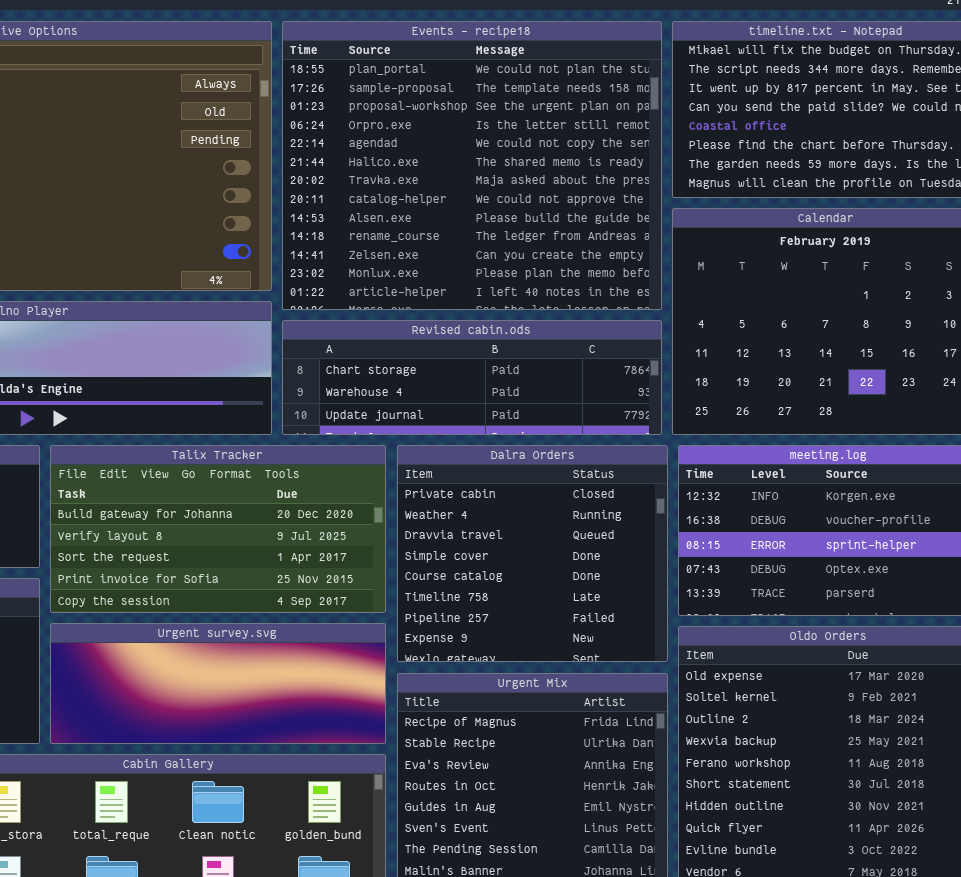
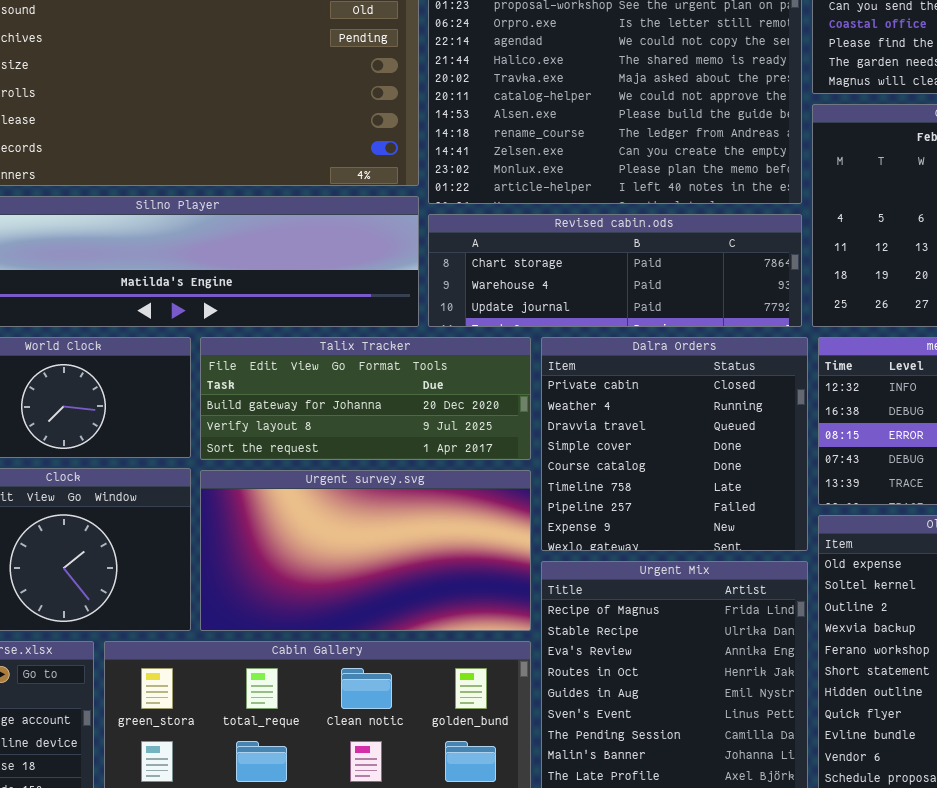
Talix Tracker: [50,445,386,613] -> [200,337,531,460], resized
Urgent survey.svg: [50,623,386,744] -> [200,470,531,631], resized

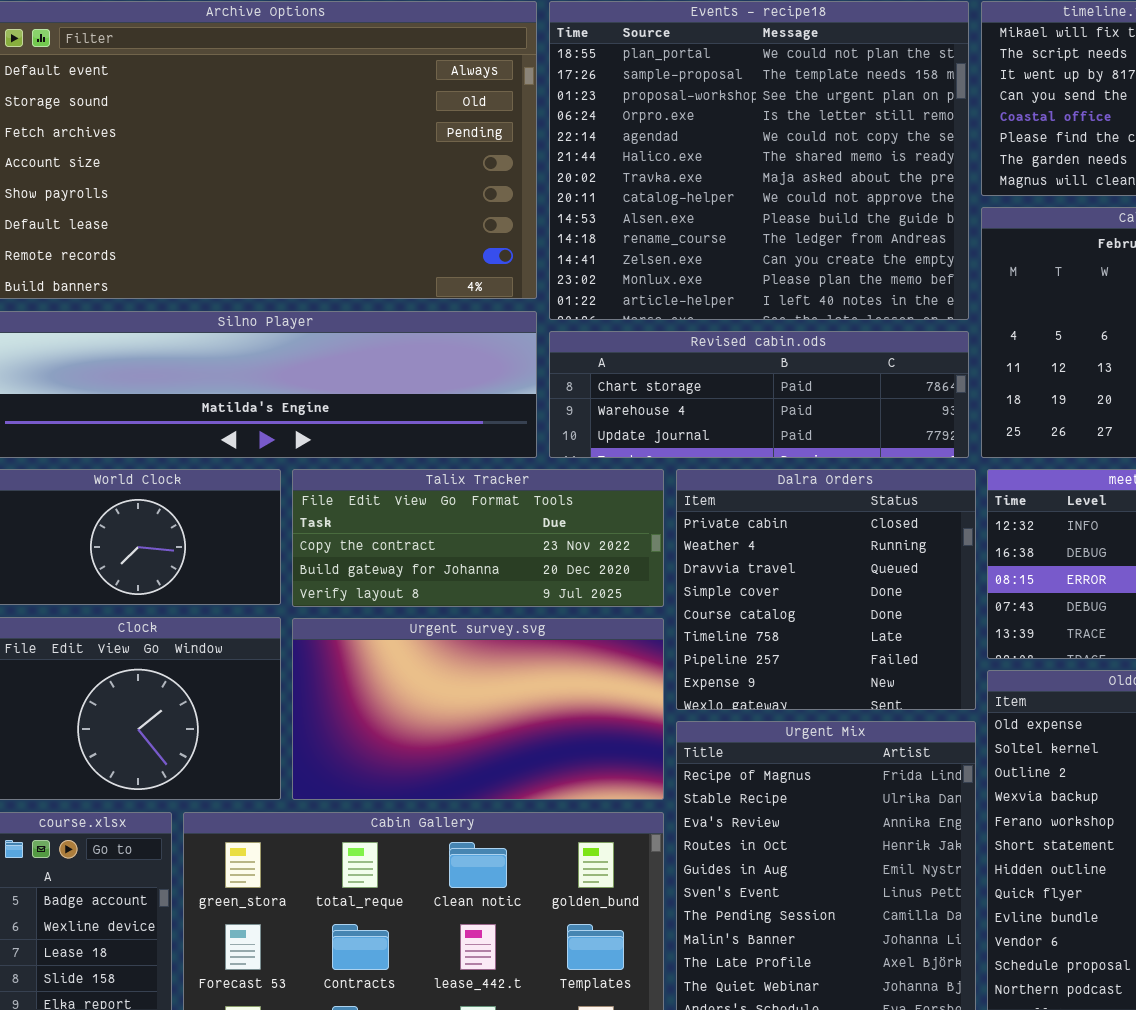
Talix Tracker: [200,337,531,460] -> [292,469,664,607], scrolled up 1 row

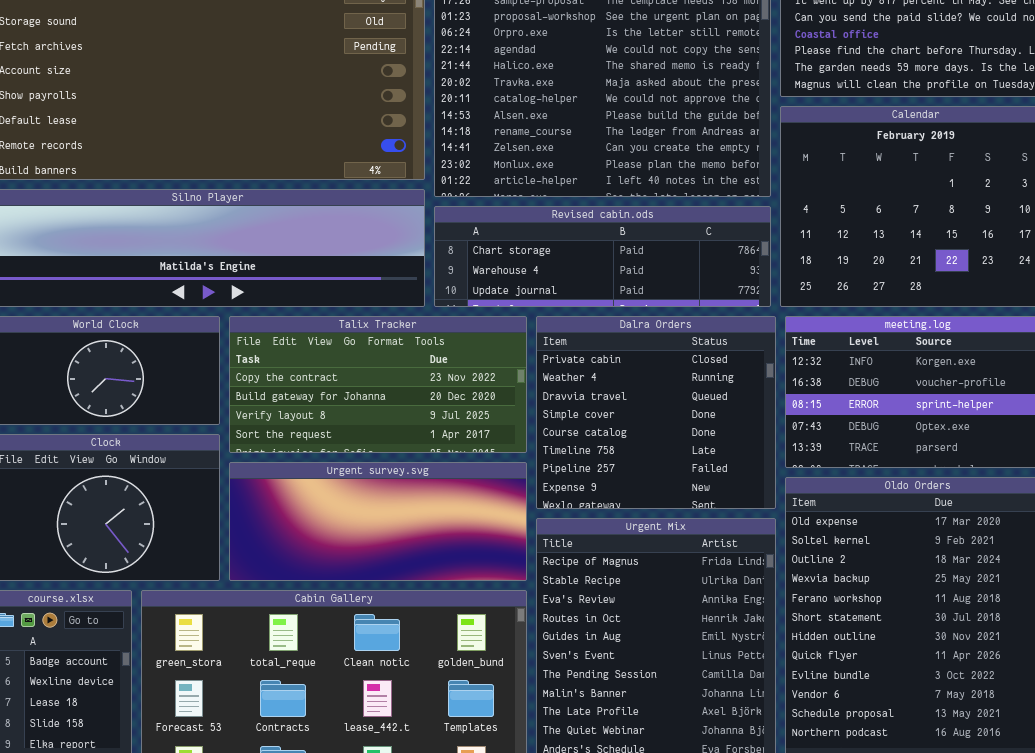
Talix Tracker: [292,469,664,607] -> [229,316,527,453], resized
Urgent survey.svg: [292,618,664,800] -> [229,462,527,581], resized

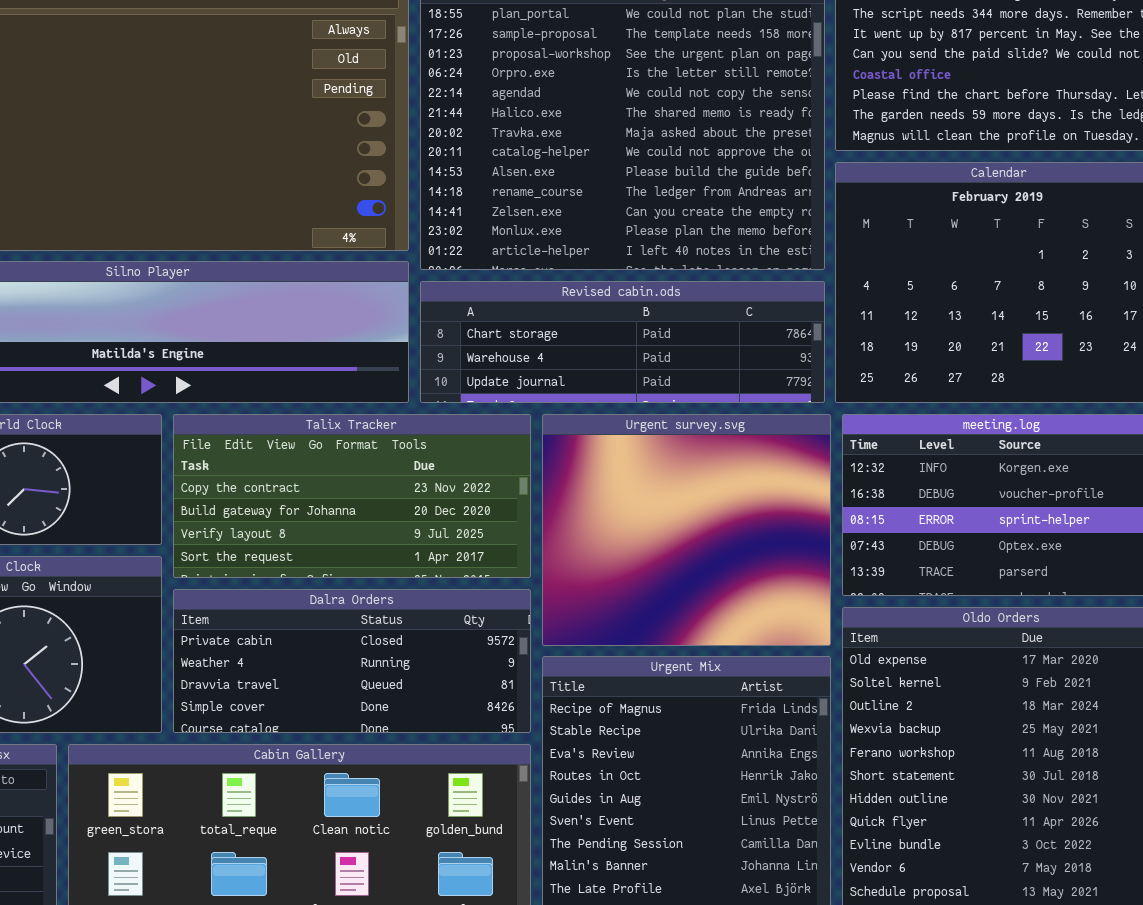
Dalra Orders: [536,316,776,509] -> [173,589,531,733], moved, resized
Urgent survey.svg: [229,462,527,581] -> [542,414,831,646], moved, resized

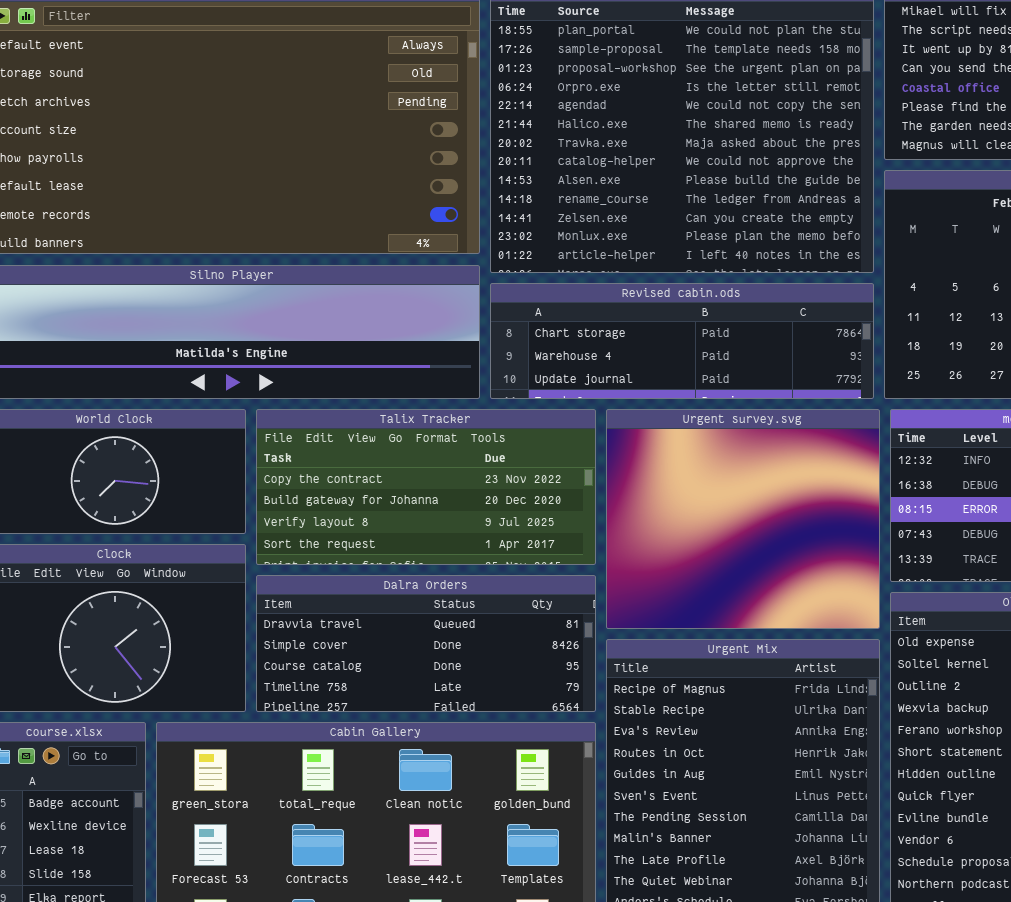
Dalra Orders: [173,589,531,733] -> [256,575,596,712], scrolled down 2 rows

